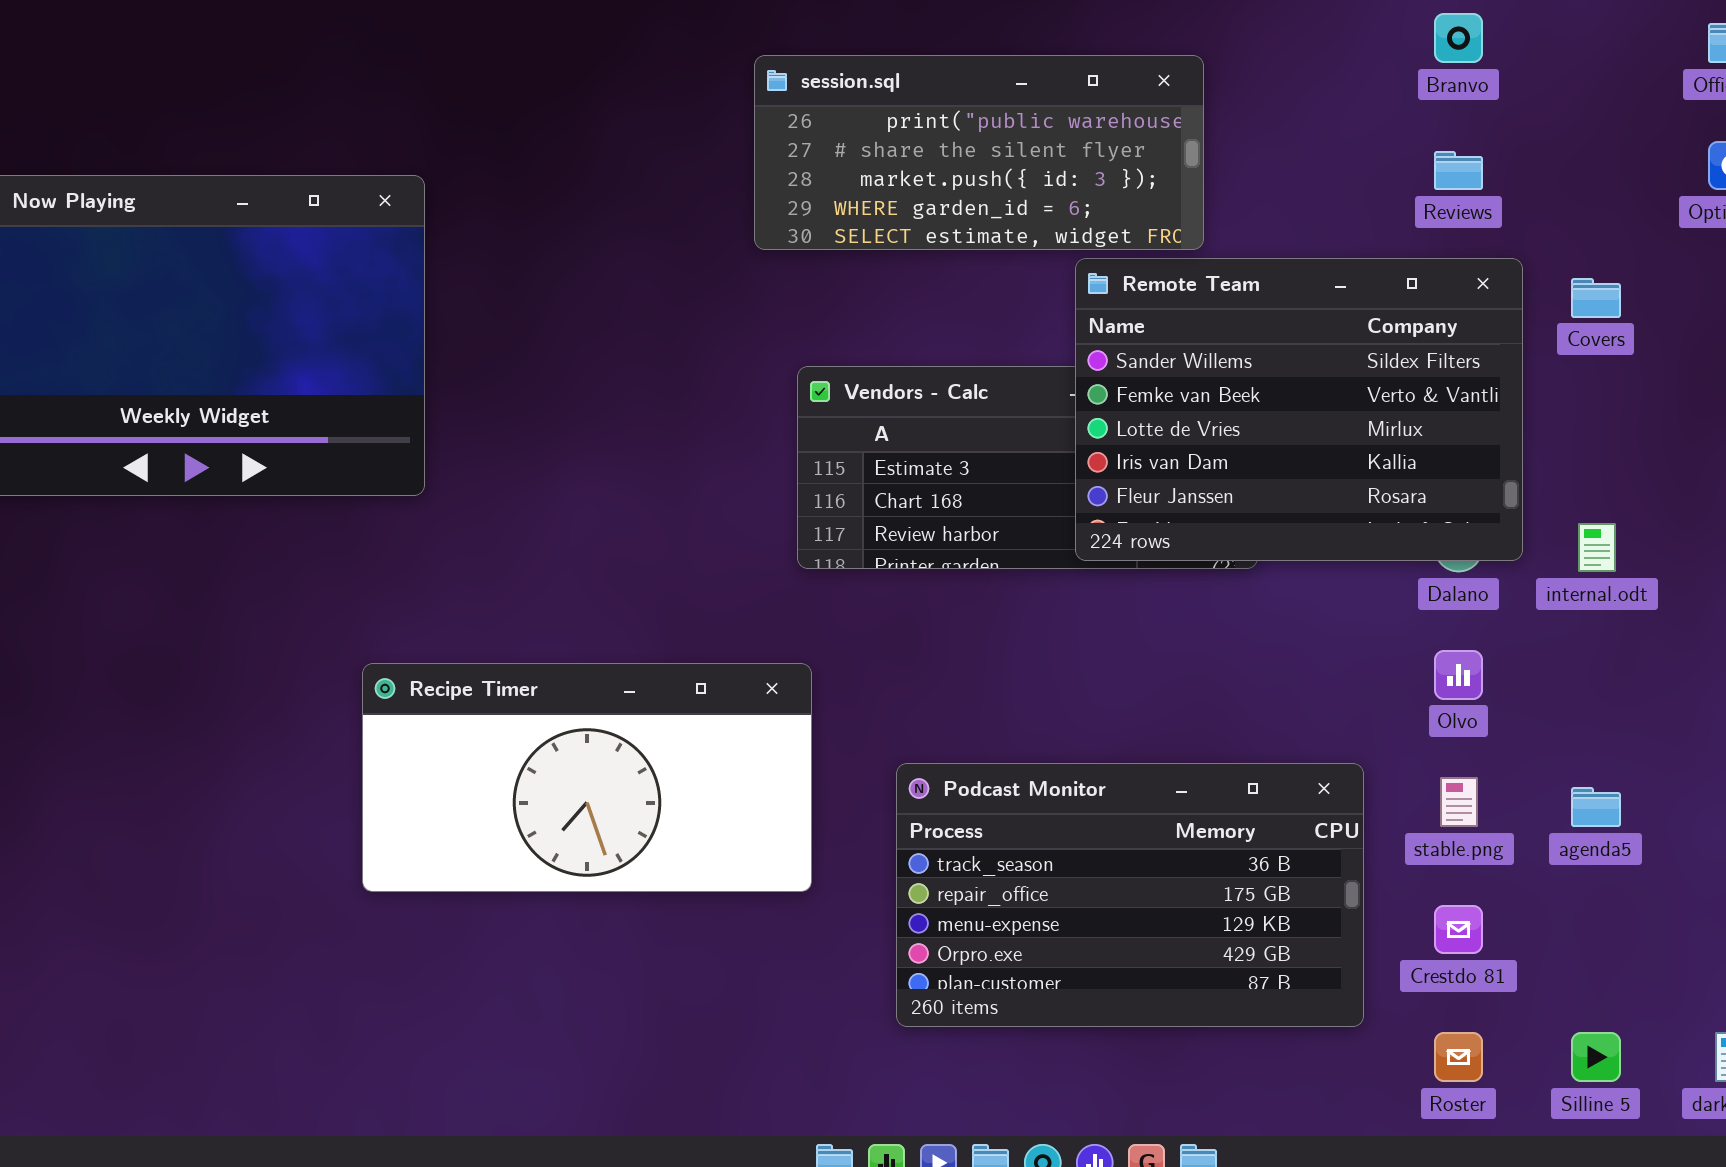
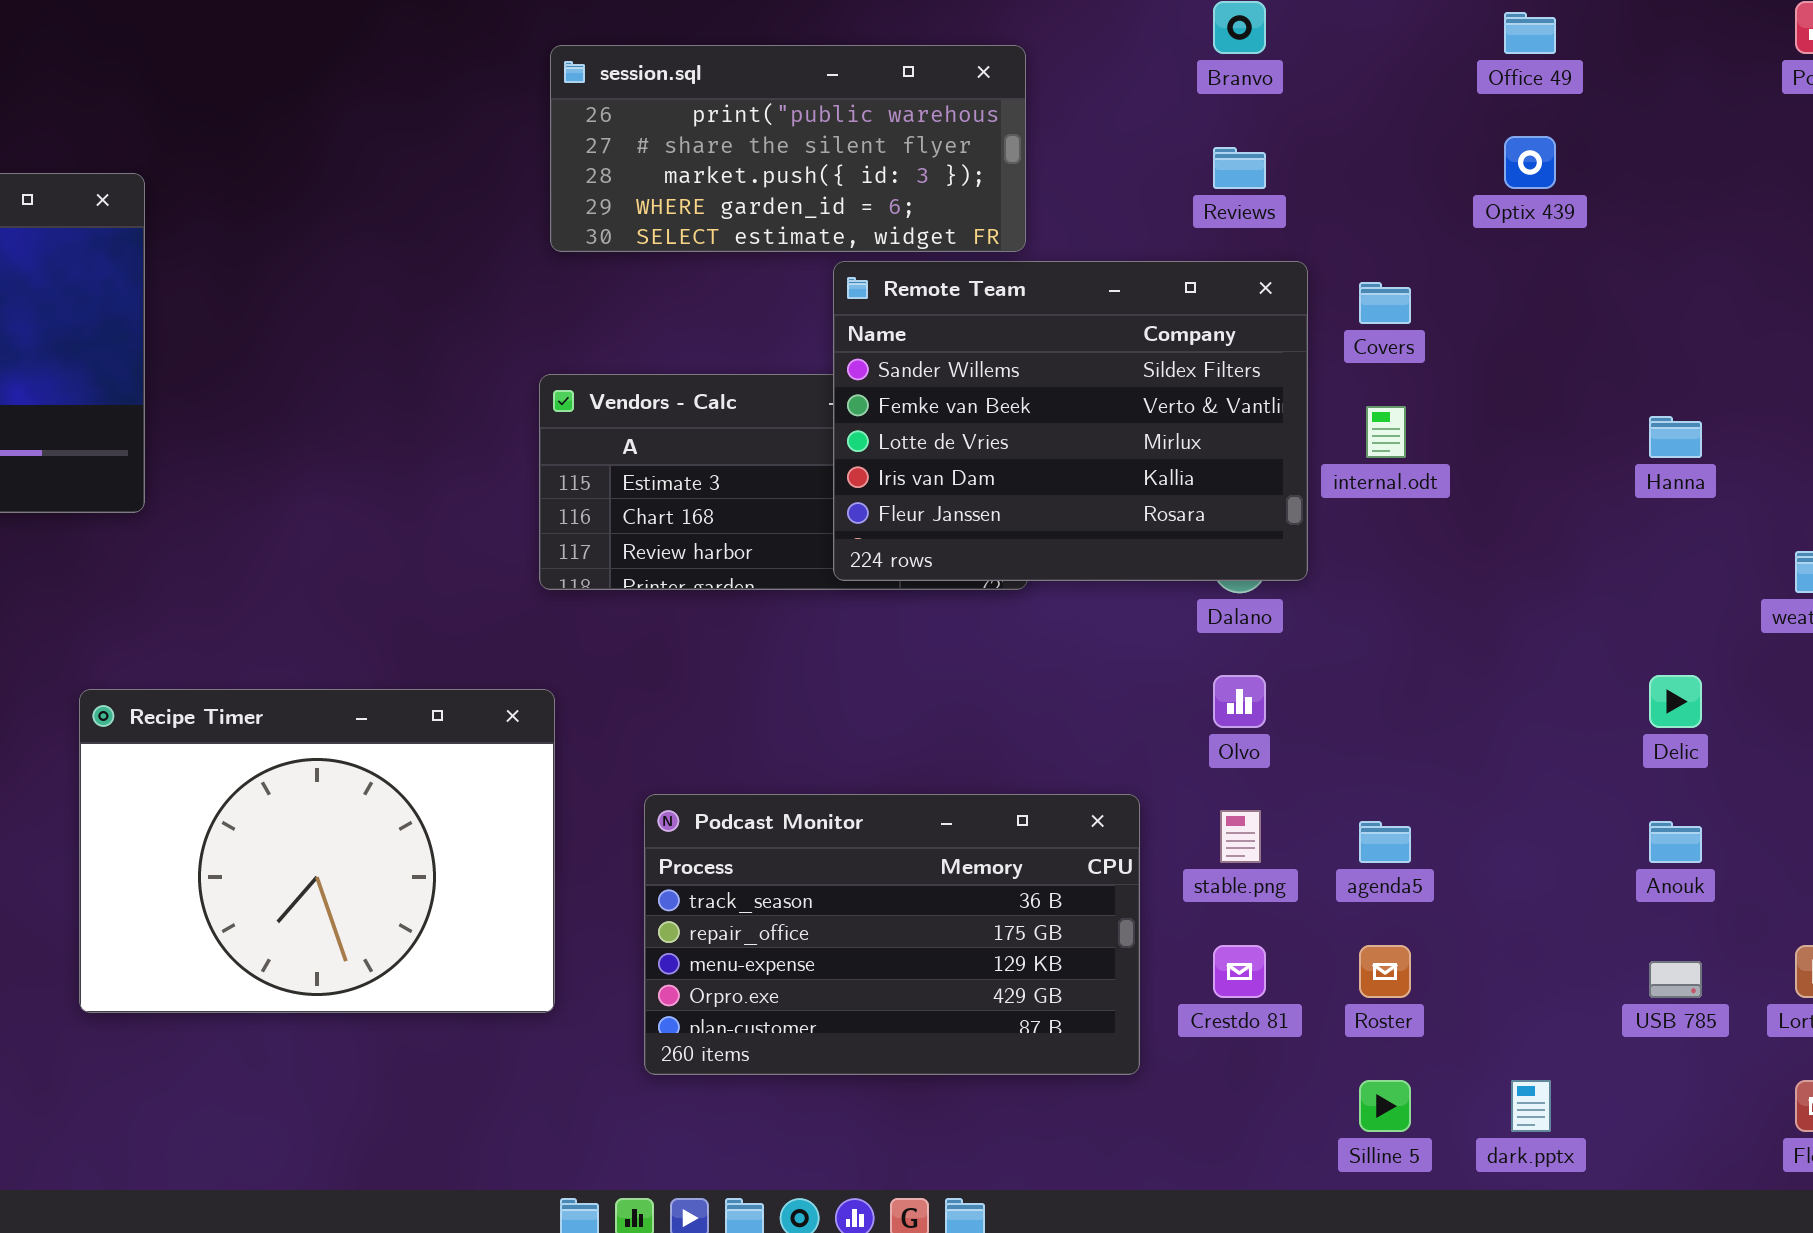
session.sql: [754,55,1204,250] -> [550,45,1026,252], moved
internal.odt: [1578,523,1616,572] -> [1366,406,1406,458], moved
Recipe Timer: [362,663,812,892] -> [79,689,555,1013], resized
Roster: [1434,1032,1483,1082] -> [1359,945,1411,998], moved

